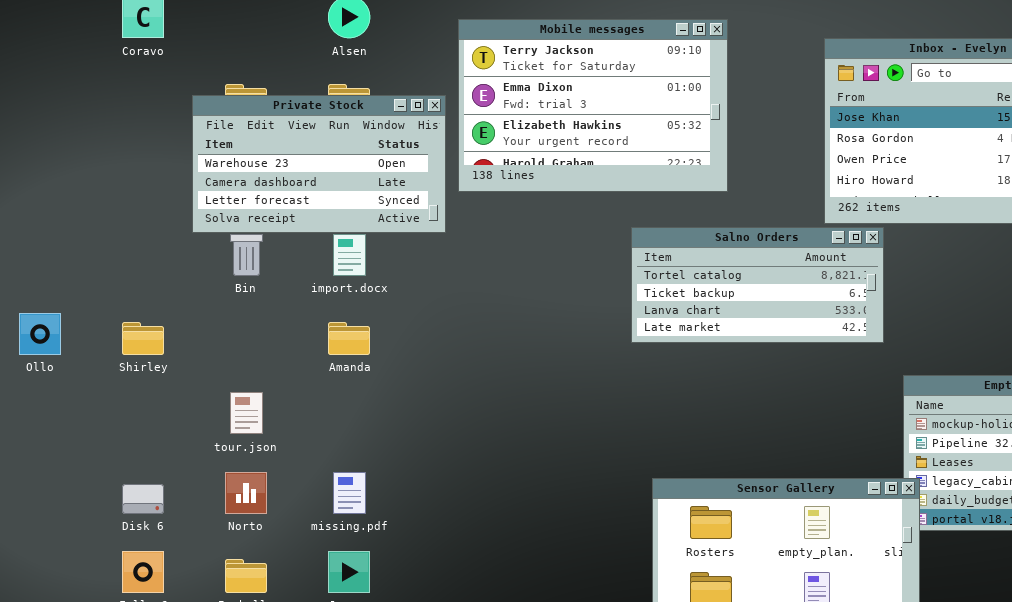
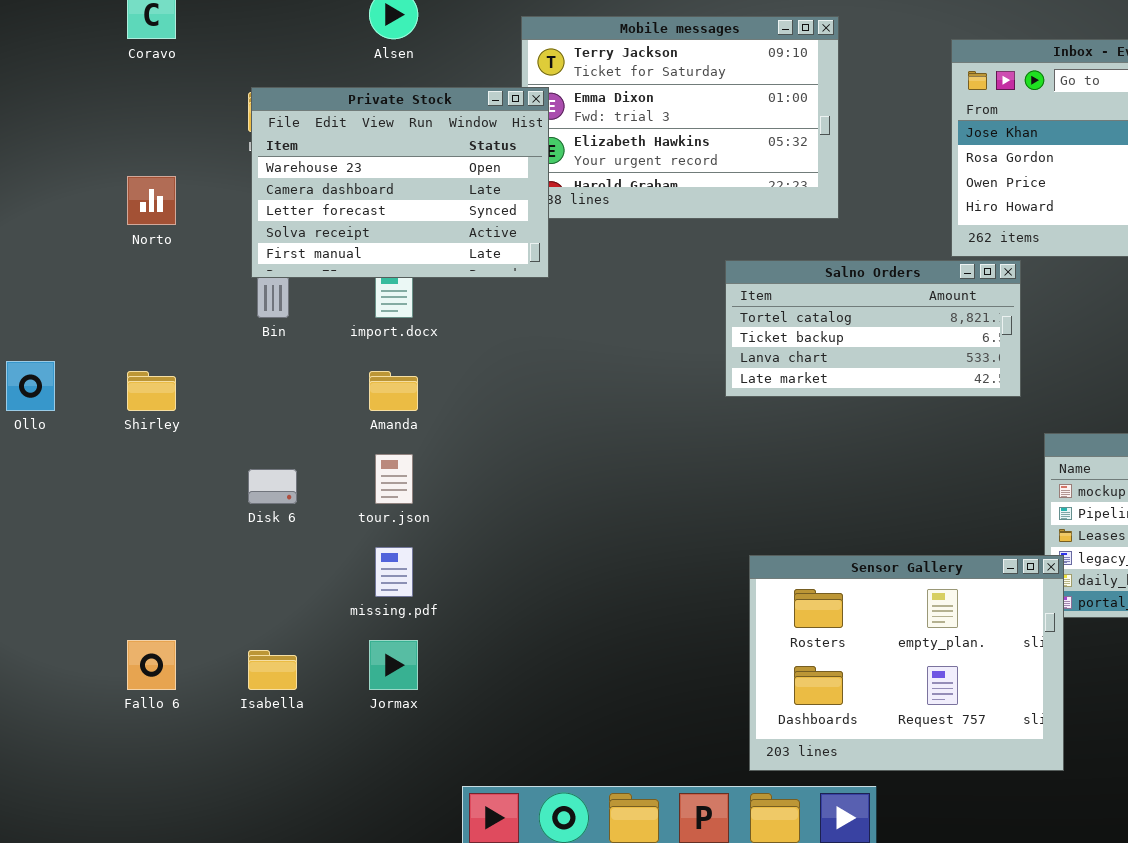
Private Stock: [192,95,446,233] -> [251,87,549,278], moved, resized
tour.json: [230,392,263,434] -> [375,454,413,504], moved
Norto: [225,472,267,514] -> [127,176,176,225], moved
Disk 6: [122,484,164,514] -> [248,469,297,504], moved

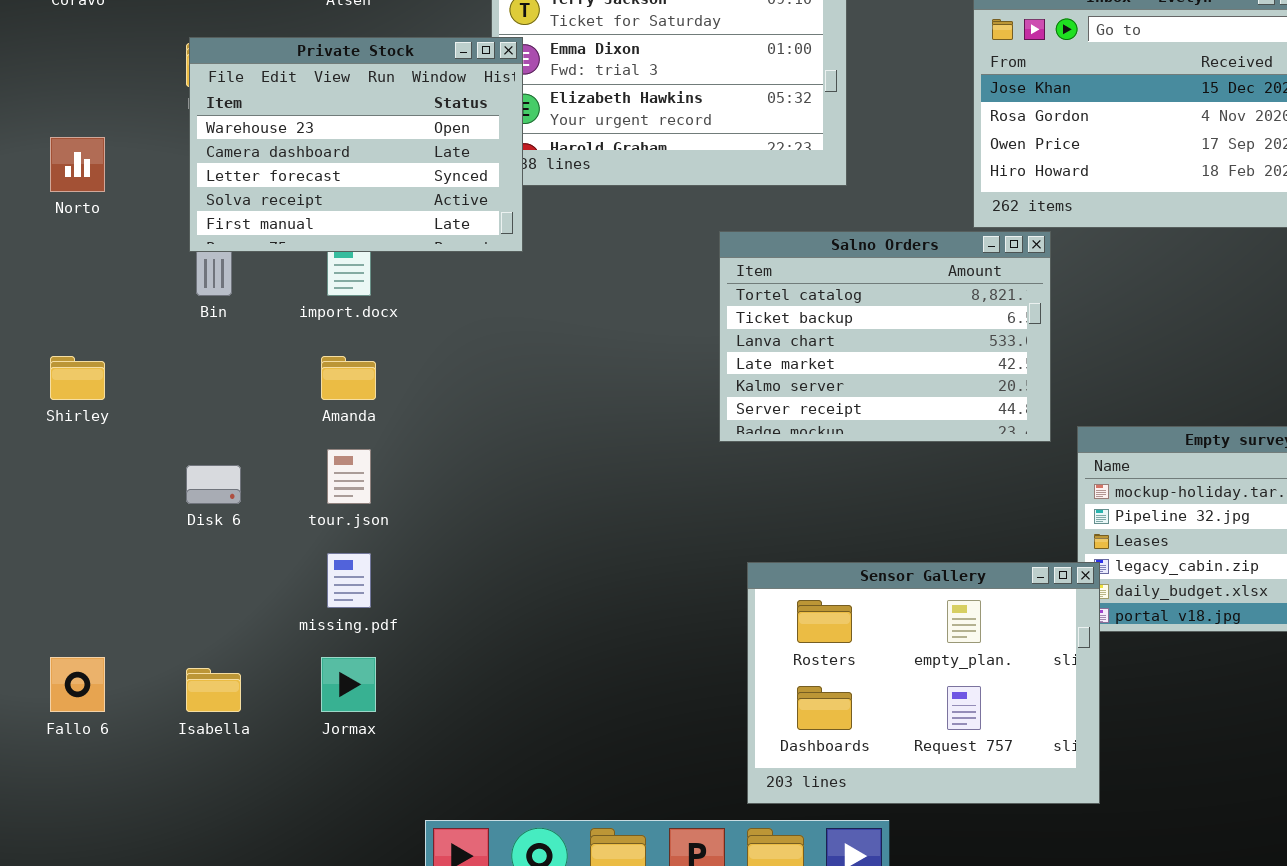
Salno Orders: [725,260,1021,397] -> [719,231,1051,442], resized

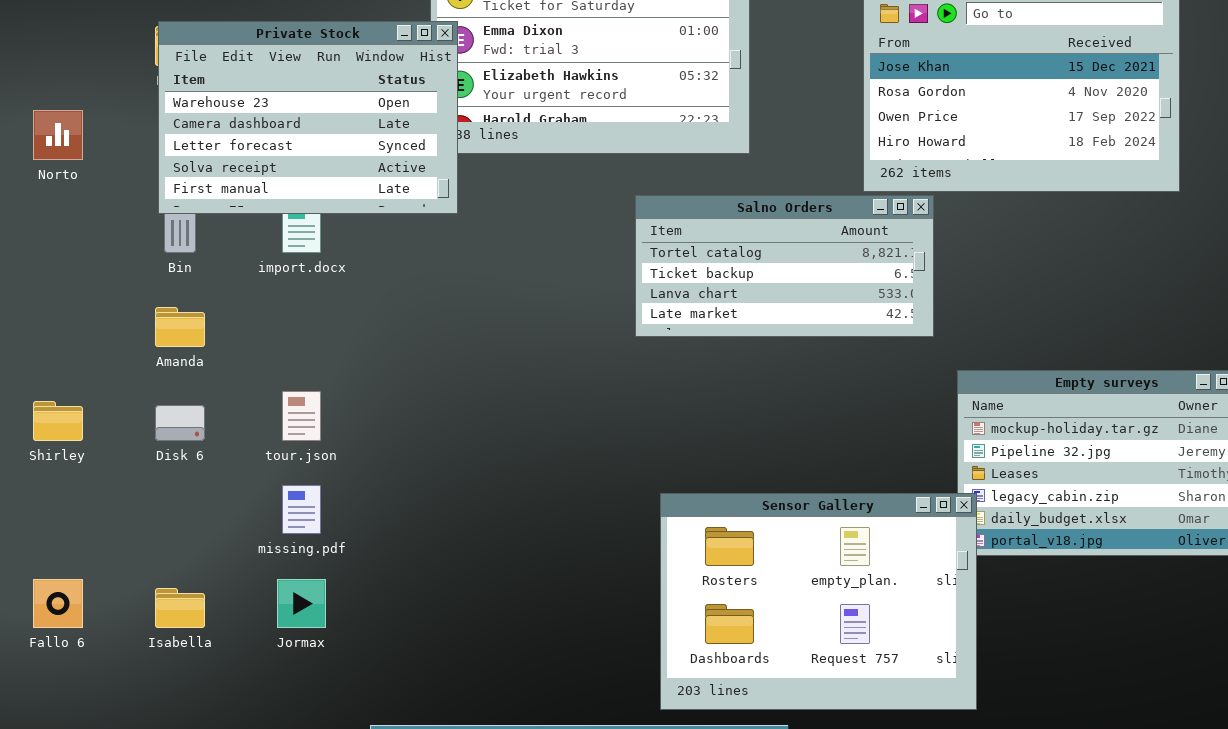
Salno Orders: [719,231,1051,442] -> [635,195,934,337], resized
Shirley: [50,356,105,400] -> [33,401,83,441], moved
Amanda: [321,356,376,400] -> [155,307,205,347], moved

